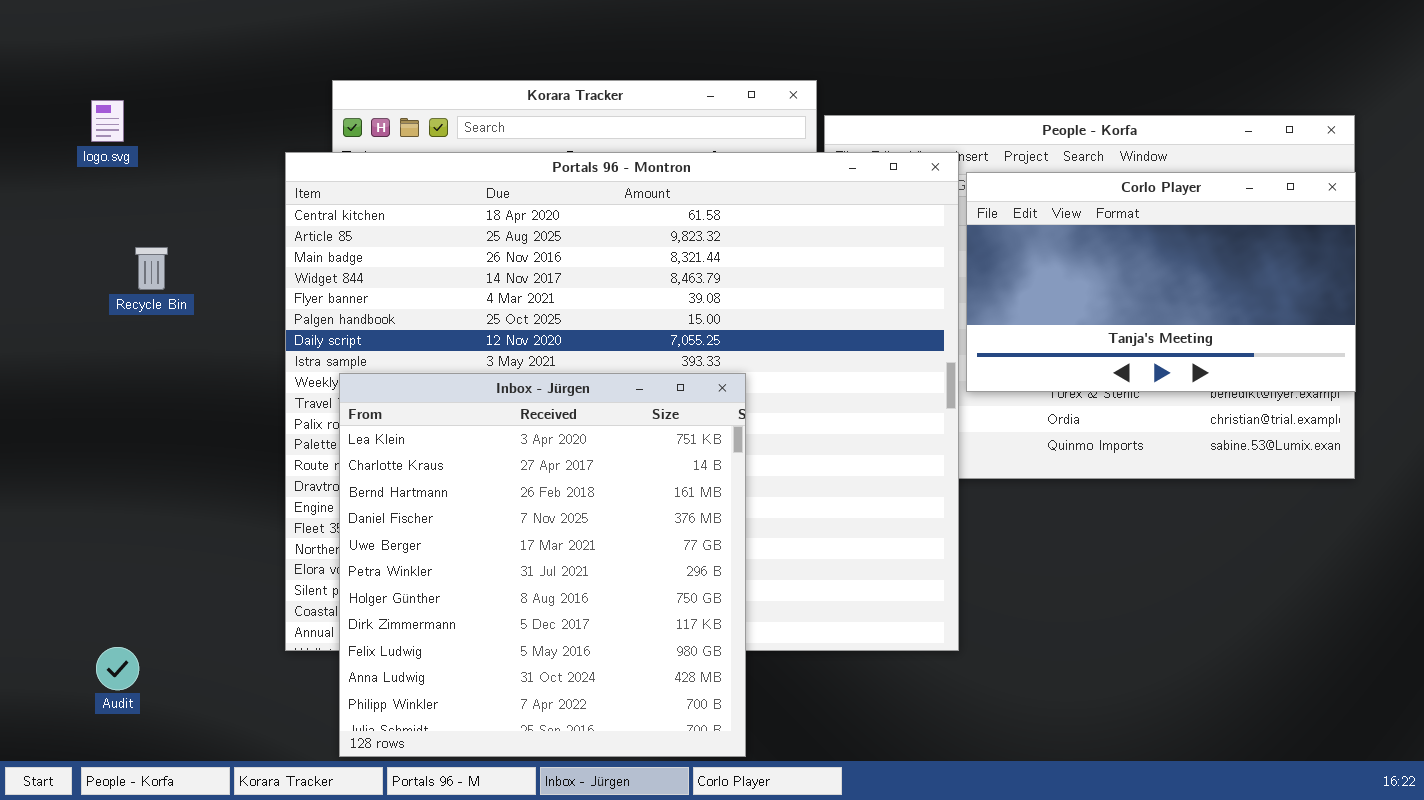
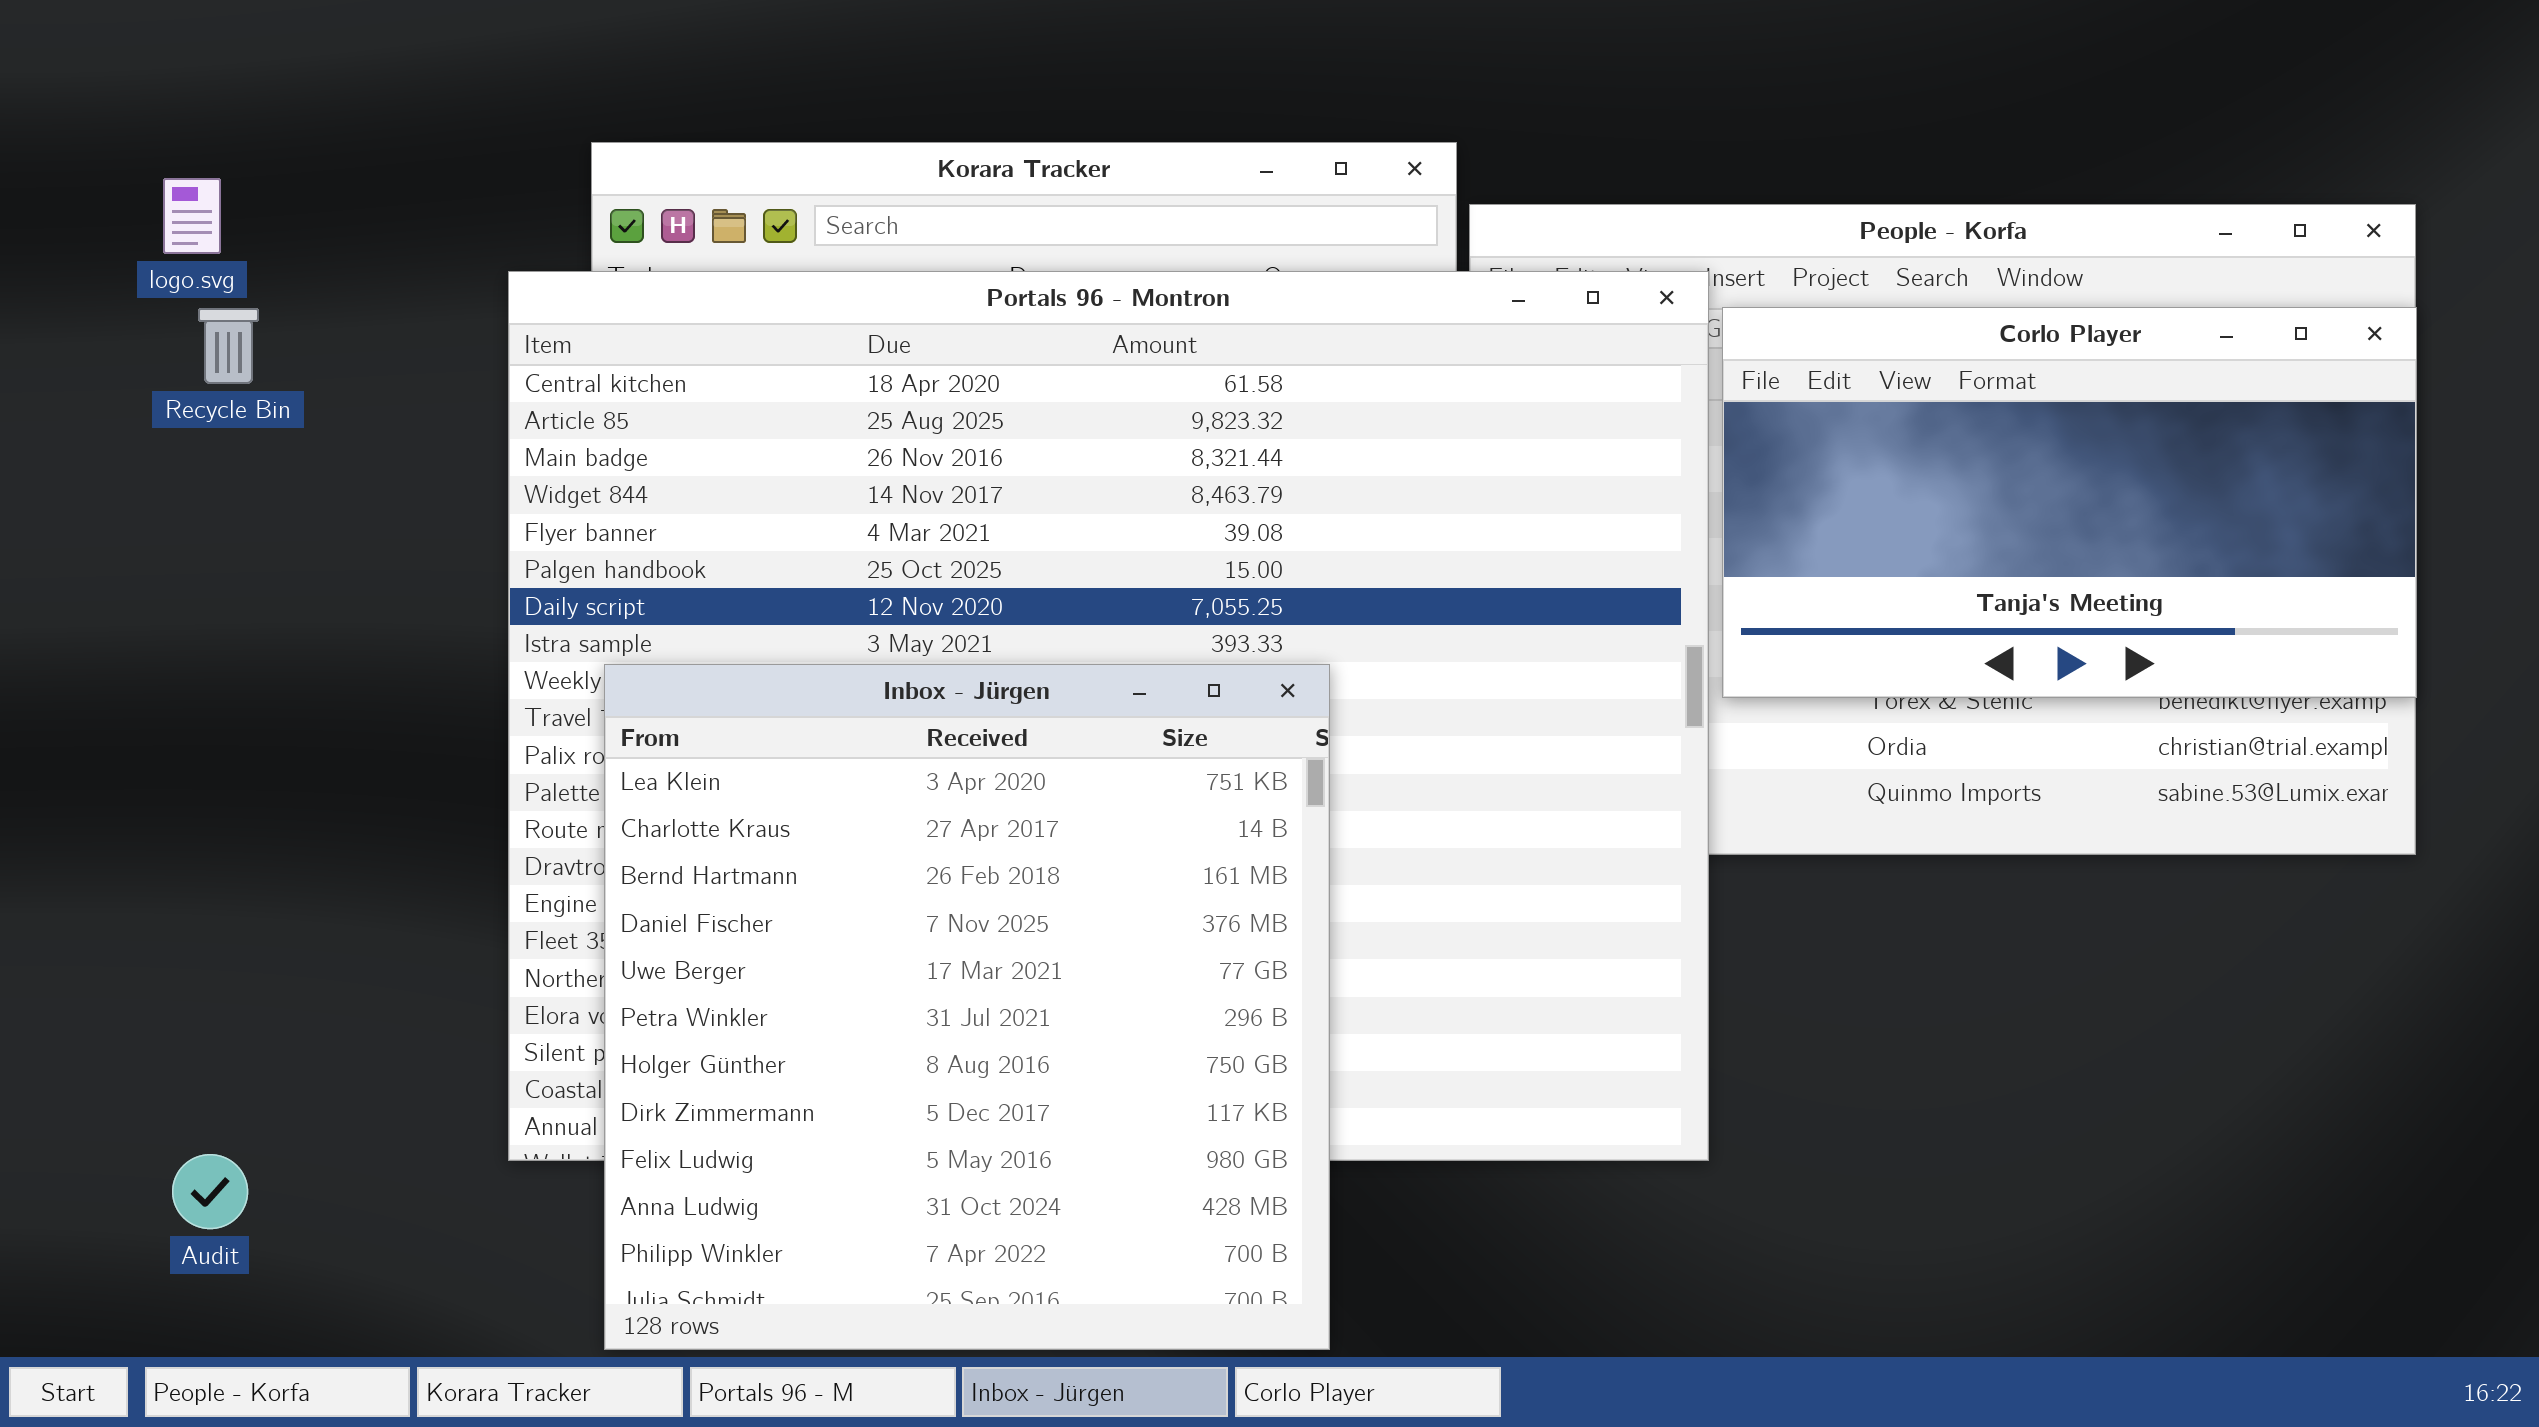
Recycle Bin: [135,247,168,290] -> [198,308,259,384], moved

